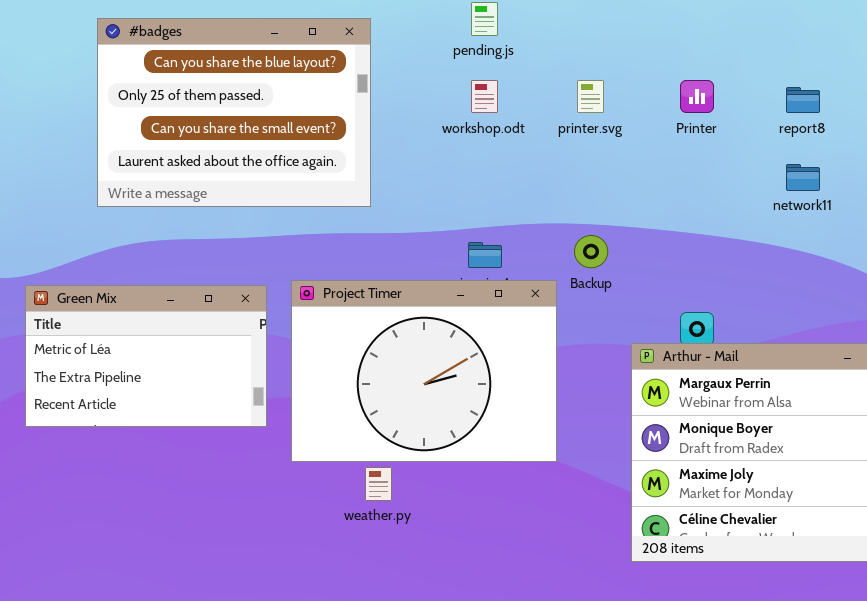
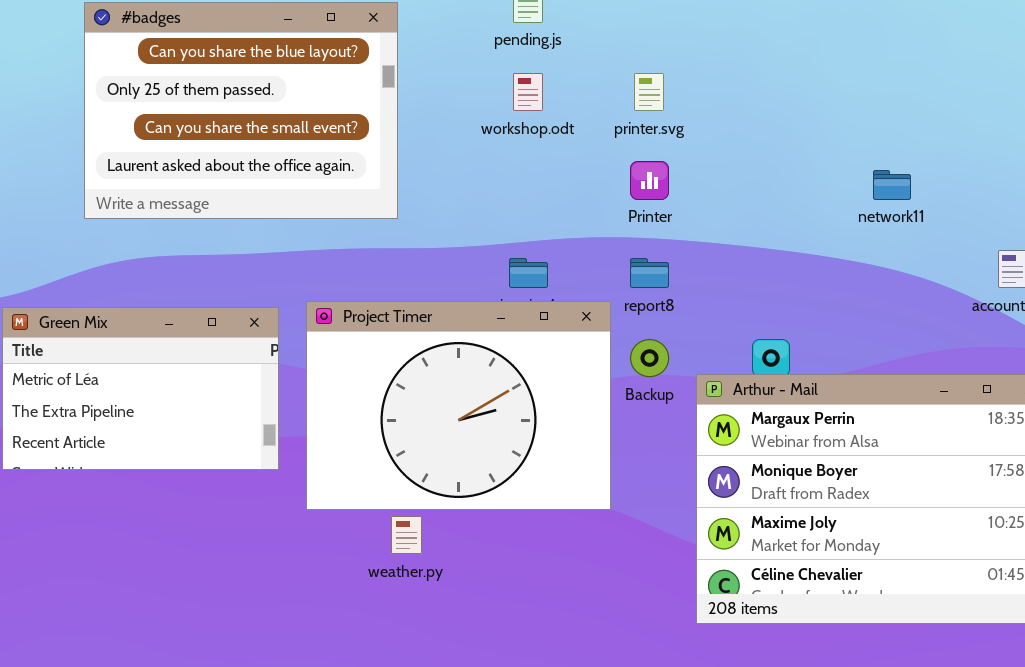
Printer: [680,80,714,113] -> [630,161,669,200], moved
report8: [786,87,820,113] -> [630,258,669,288], moved
Backup: [574,235,608,268] -> [630,339,669,377], moved

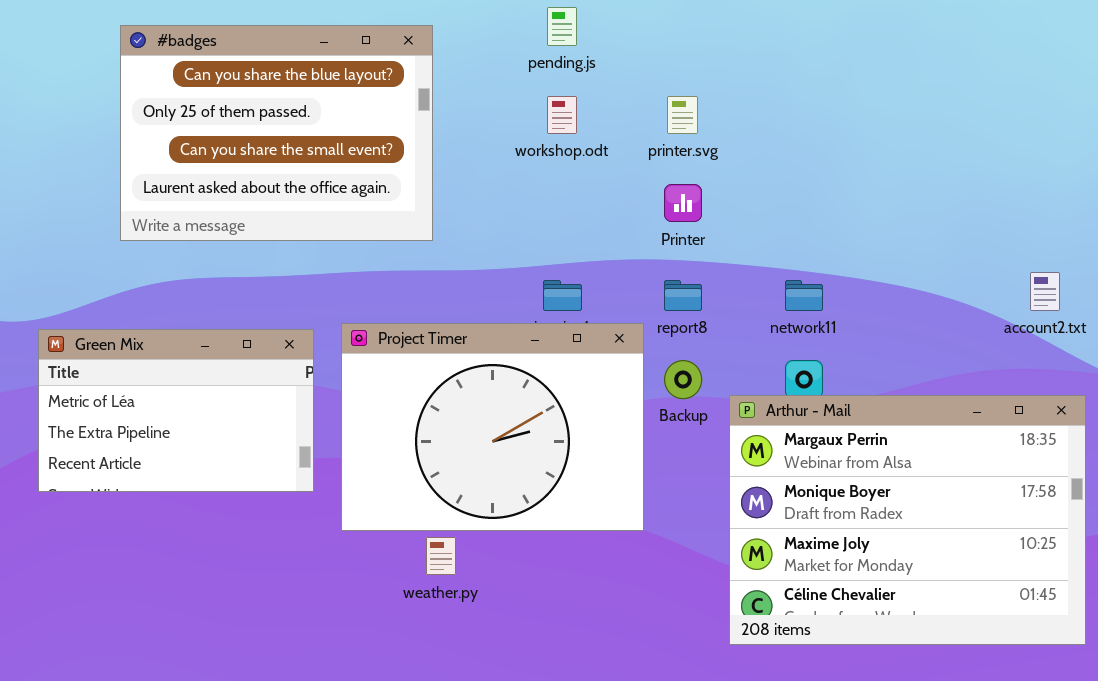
network11: [873,170,911,200] -> [785,280,823,311], moved

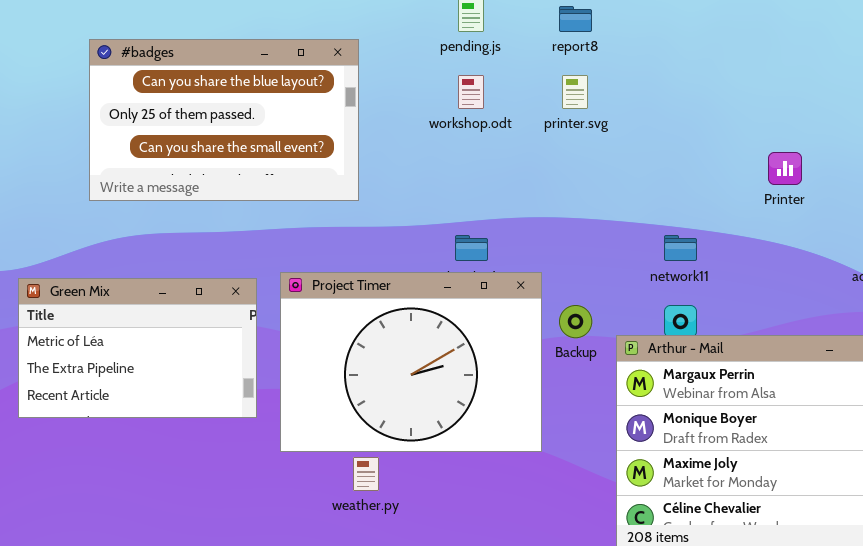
#badges: [120,25,433,241] -> [89,39,359,201], resized
Printer: [664,184,702,222] -> [768,152,802,185], moved
report8: [664,280,702,311] -> [559,6,592,32], moved

